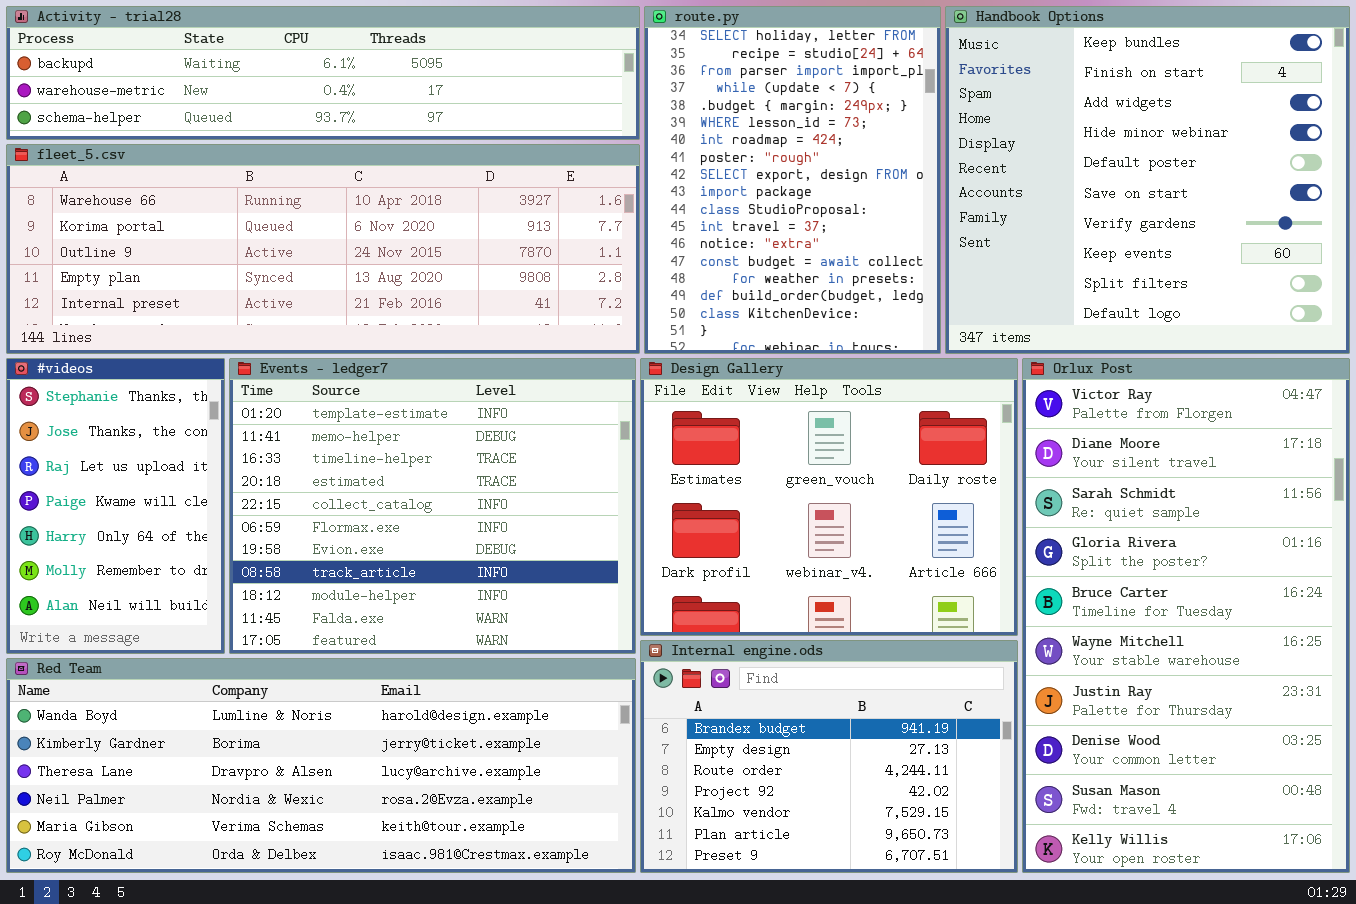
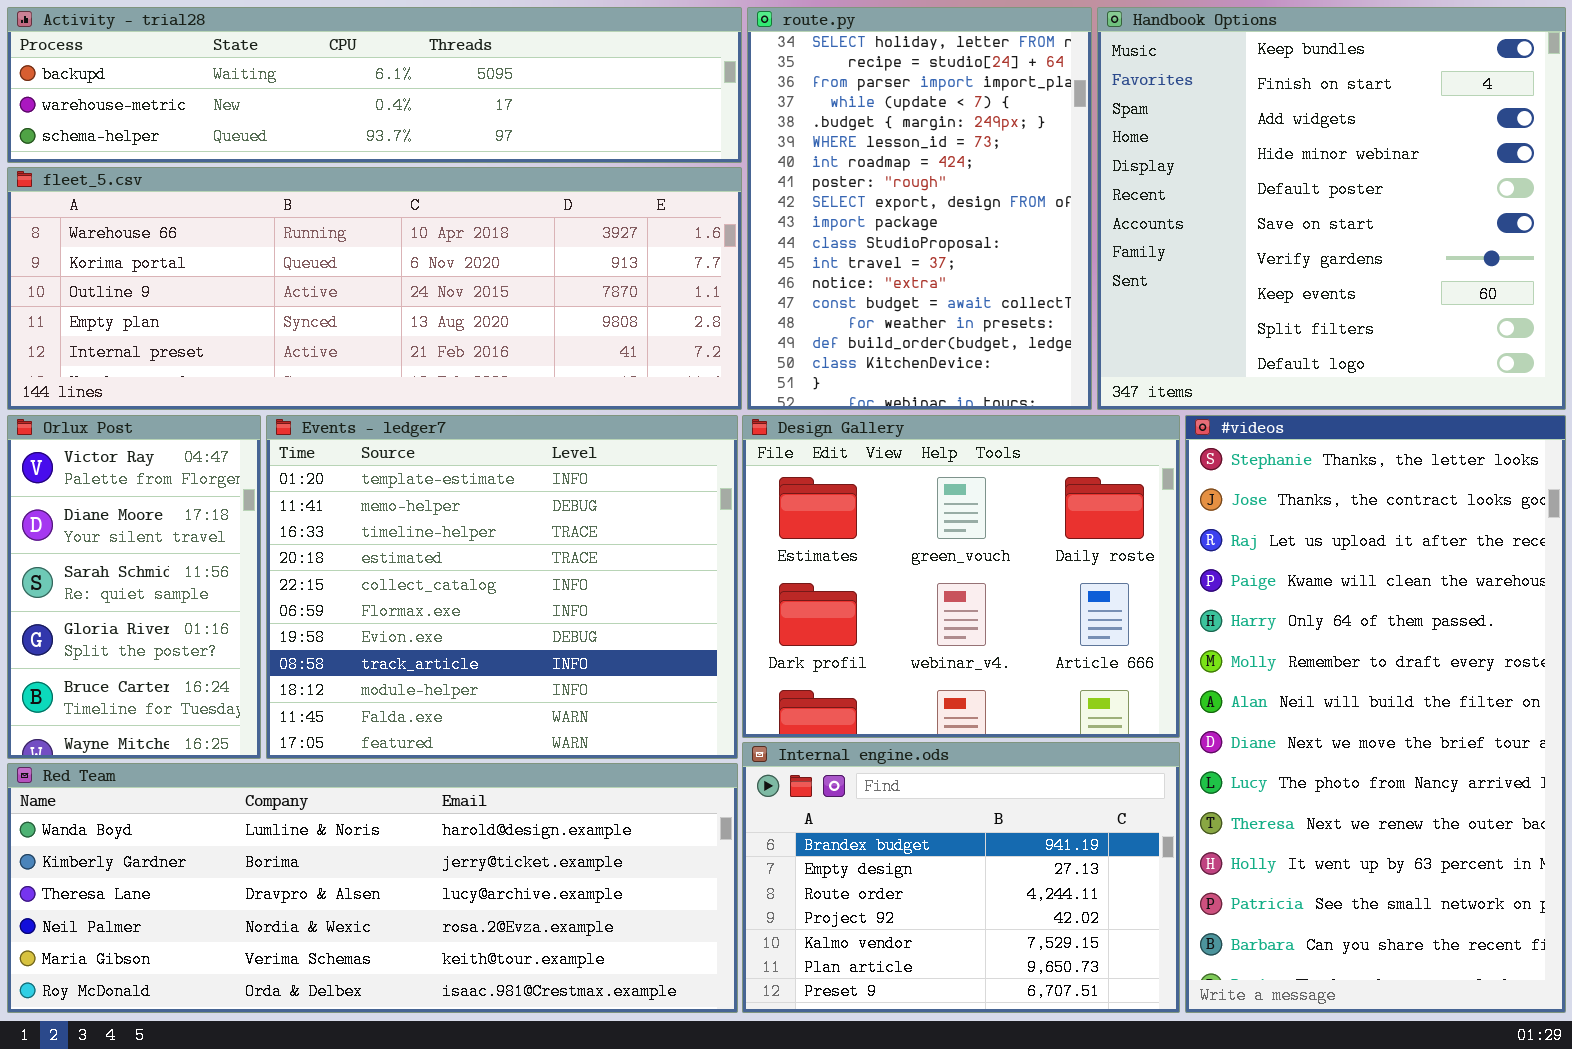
#videos: [6,358,225,654] -> [1185,415,1566,1013], moved, resized
Orlux Post: [1022,358,1350,873] -> [7,415,261,759], moved, resized

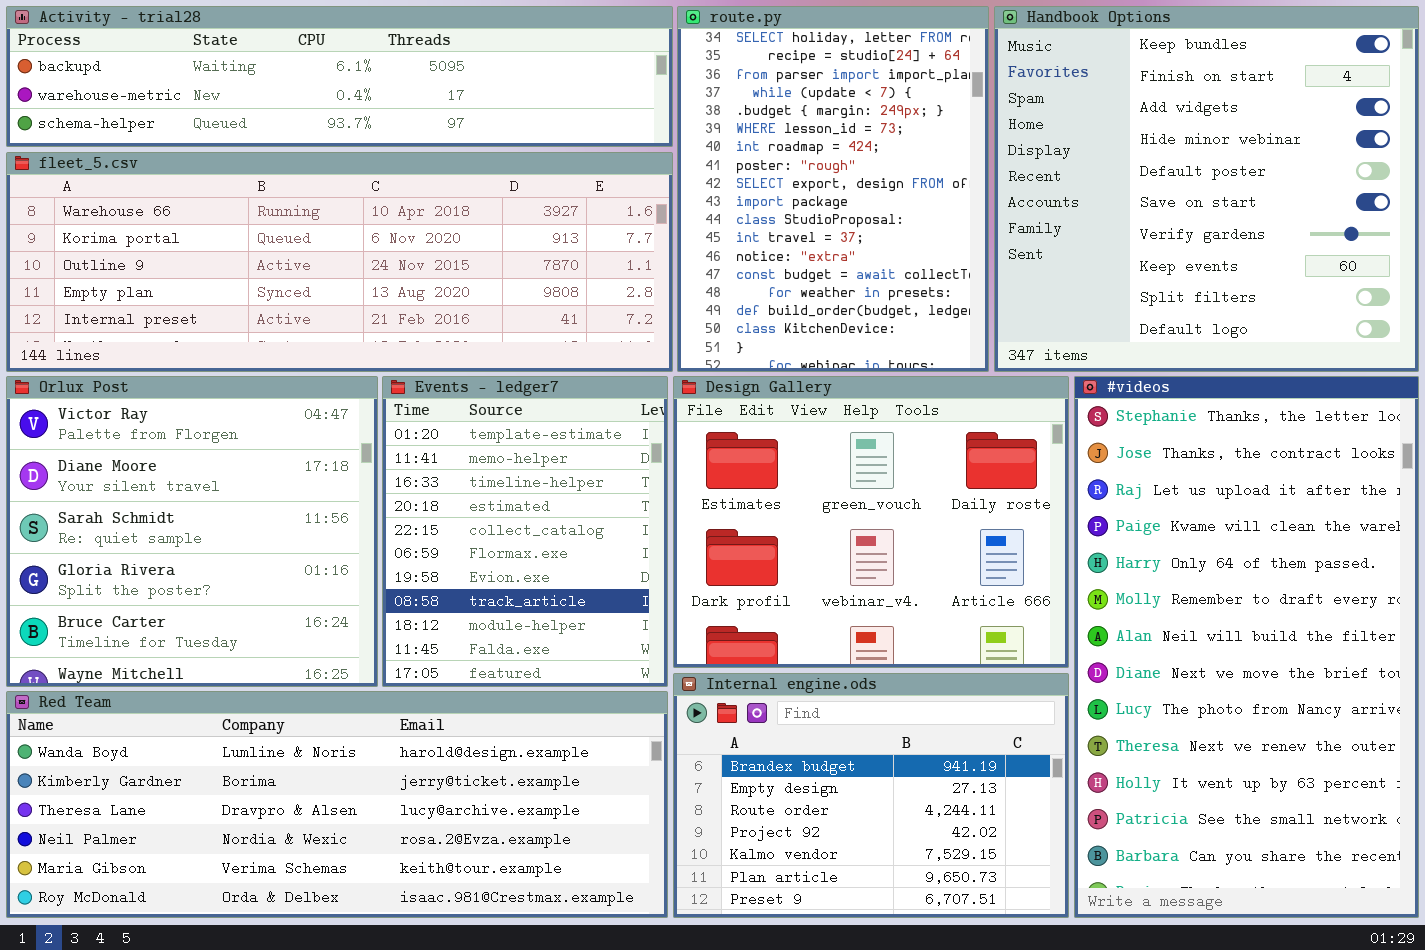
Orlux Post: [7,415,261,759] -> [6,376,378,687], resized
Events - ledger7: [266,415,738,759] -> [382,376,668,687], resized

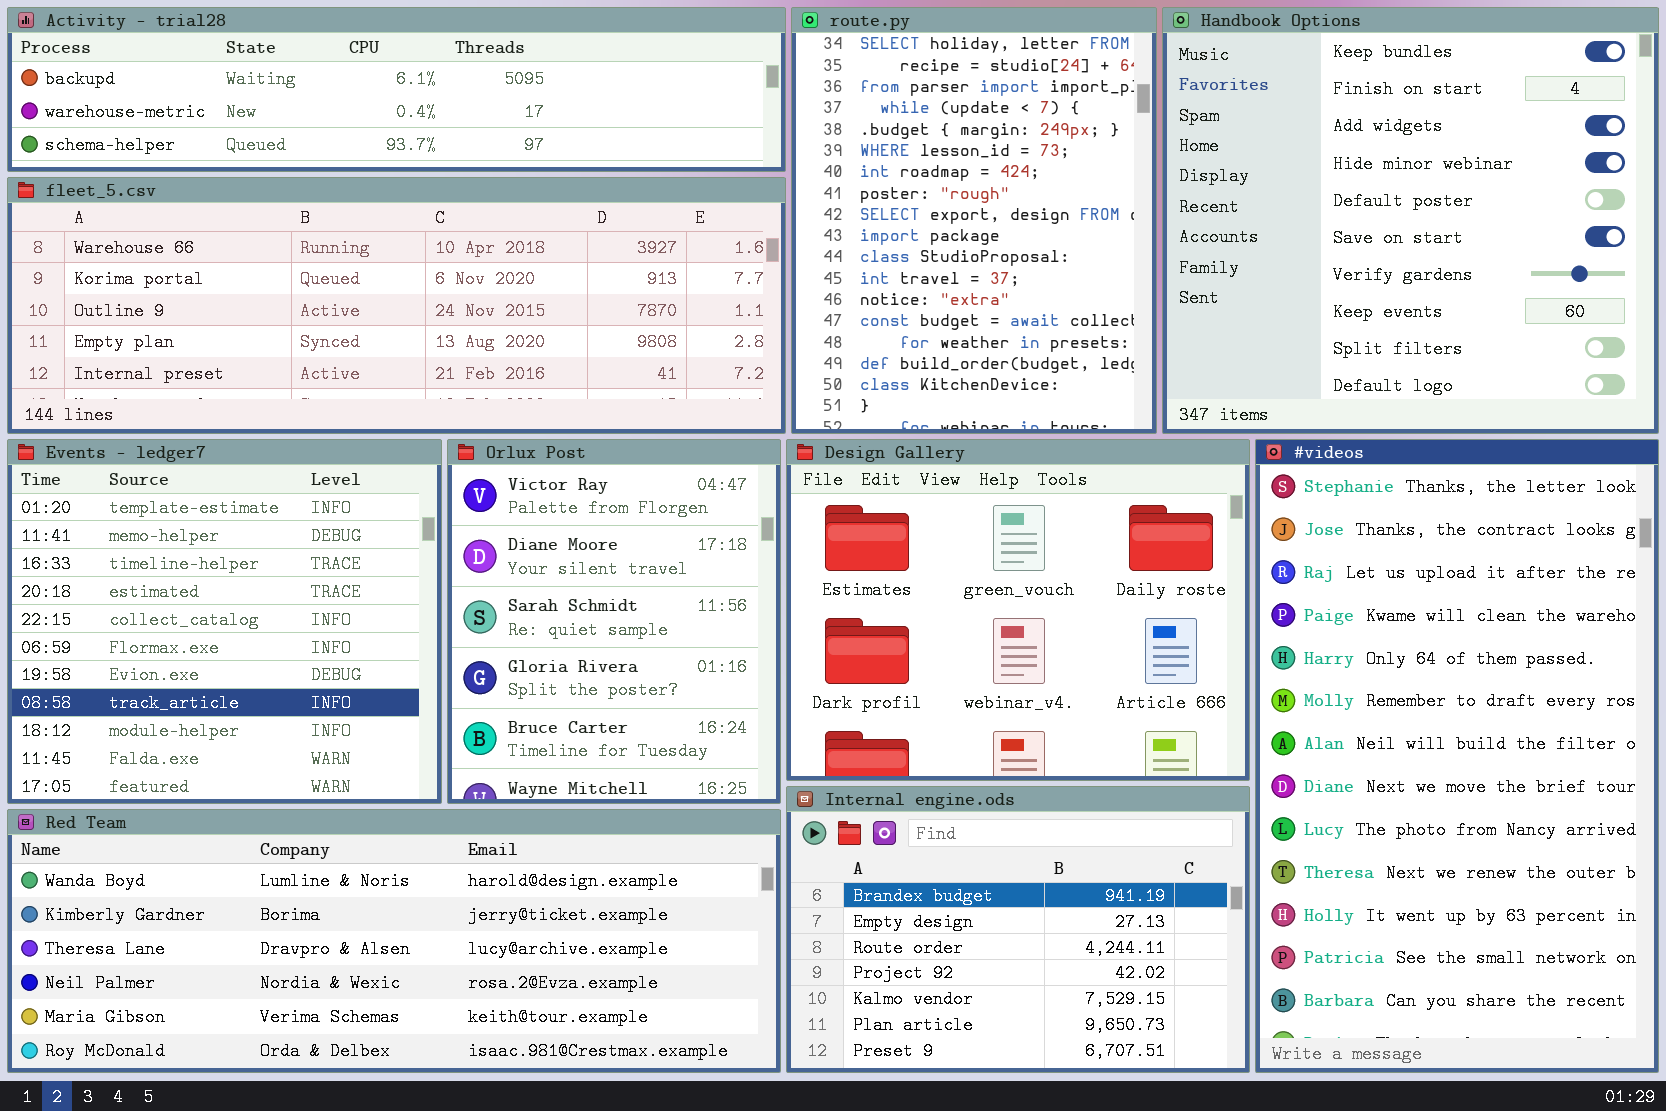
Orlux Post: [6,376,378,687] -> [447,439,781,804], moved, resized
Events - ledger7: [382,376,668,687] -> [7,439,442,804], moved, resized

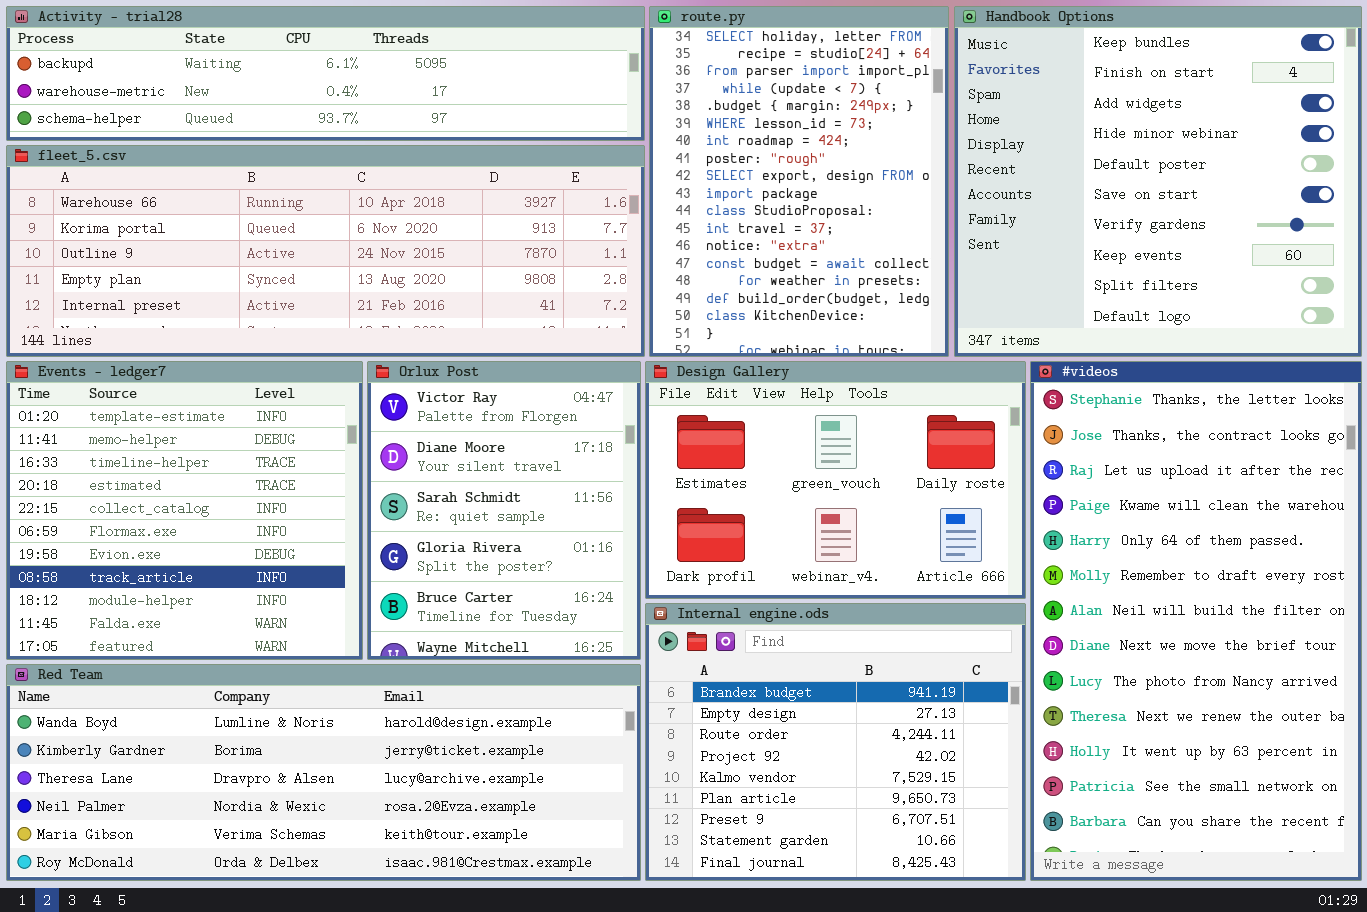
Design Gallery: [786,439,1250,781] -> [645,361,1026,599], resized
Internal engine.ods: [786,786,1250,1073] -> [645,603,1026,881], resized

